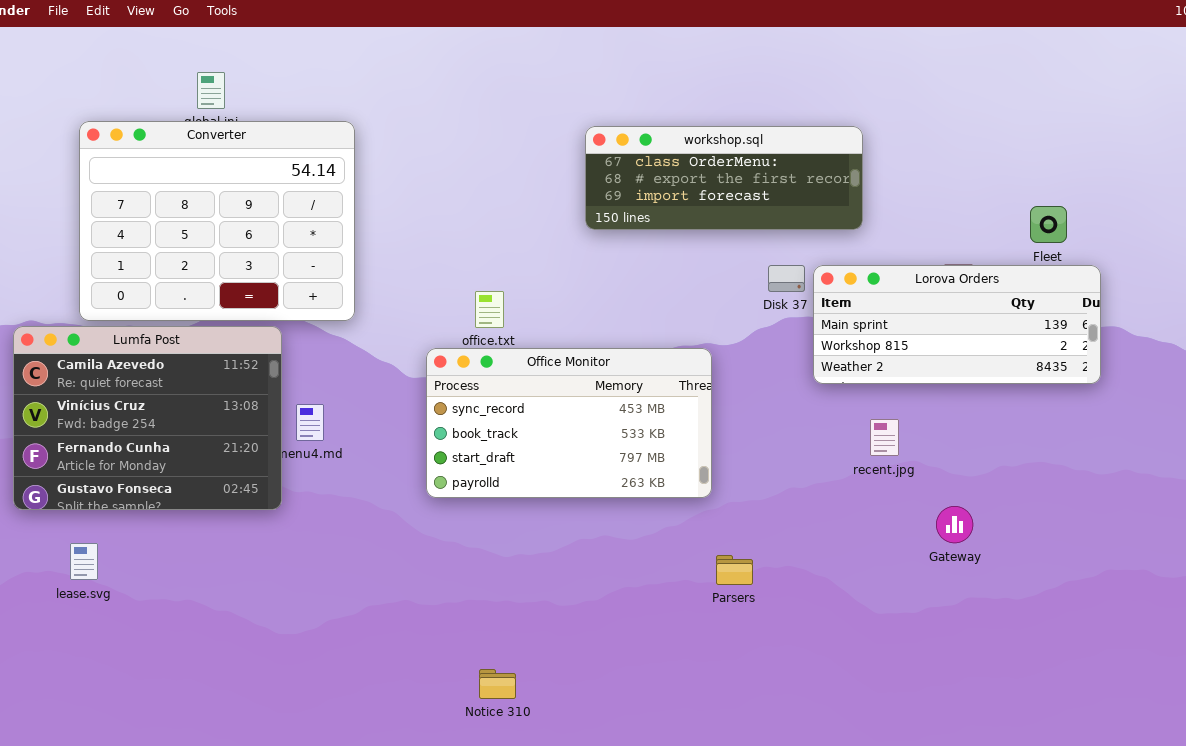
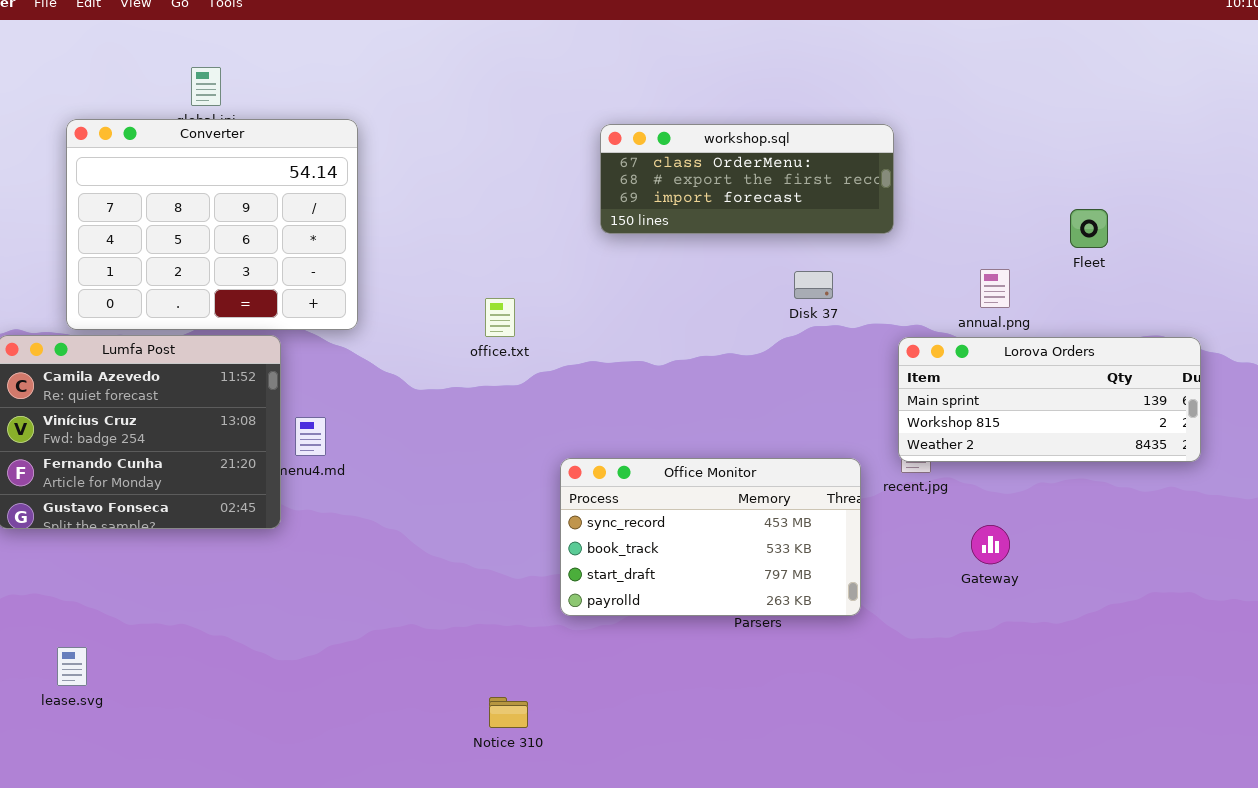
Lorova Orders: [813,265,1101,384] -> [898,337,1201,462], moved
Office Monitor: [426,348,712,498] -> [560,458,861,616], moved
lease.svg: [70,543,98,580] -> [57,647,87,686], moved

